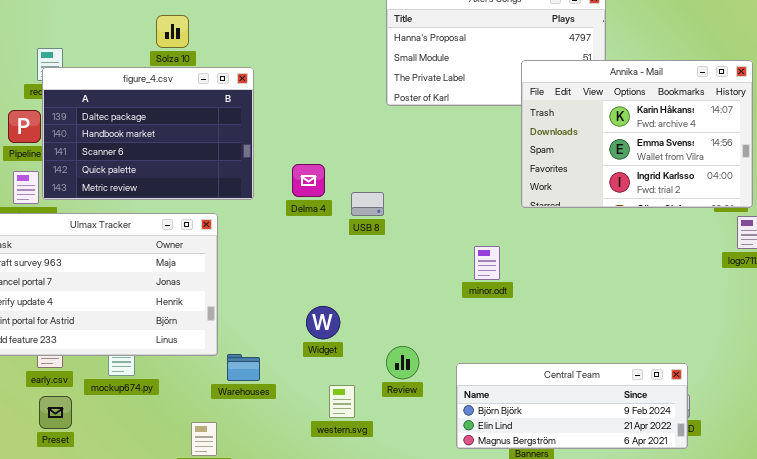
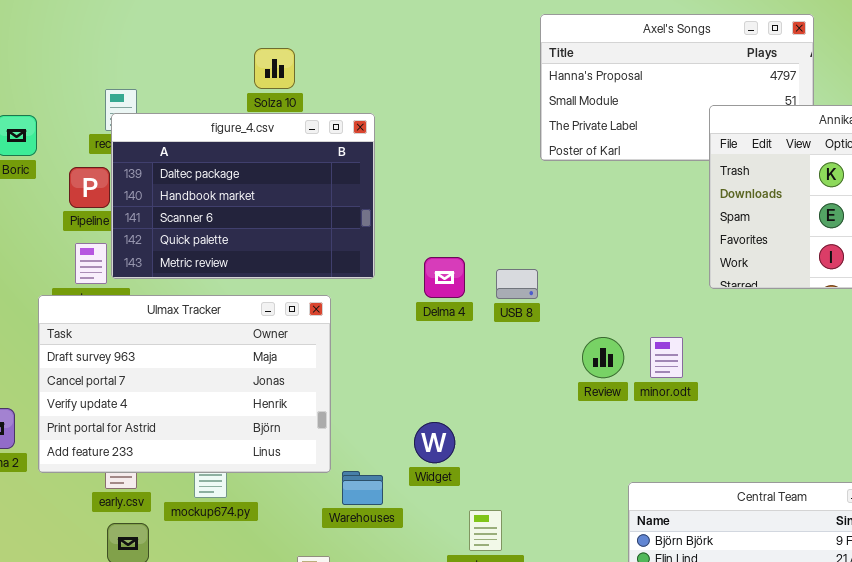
Delma 4: [292,164,325,197] -> [424,257,465,298], moved
Widget: [306,306,340,339] -> [414,422,455,463], moved
Review: [386,346,419,379] -> [582,337,624,378], moved

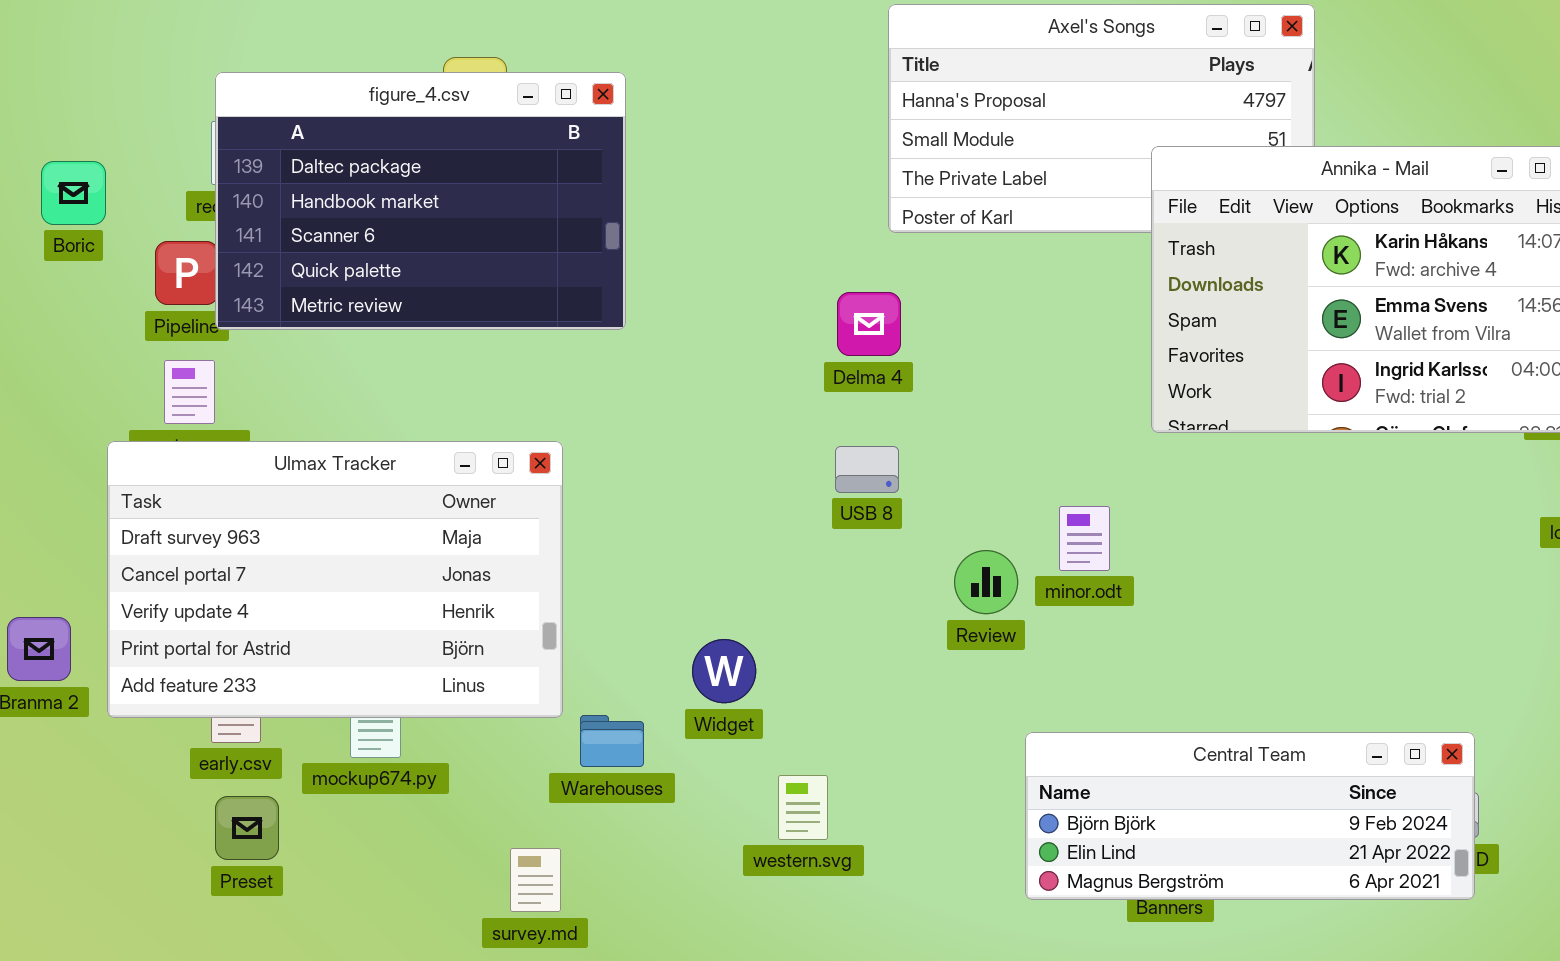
figure_4.csv: [111,113,375,279] -> [215,72,626,330], moved
Delma 4: [424,257,465,298] -> [837,292,901,356], moved
USB 8: [496,269,538,299] -> [835,446,899,493], moved
Review: [582,337,624,378] -> [954,550,1018,614], moved

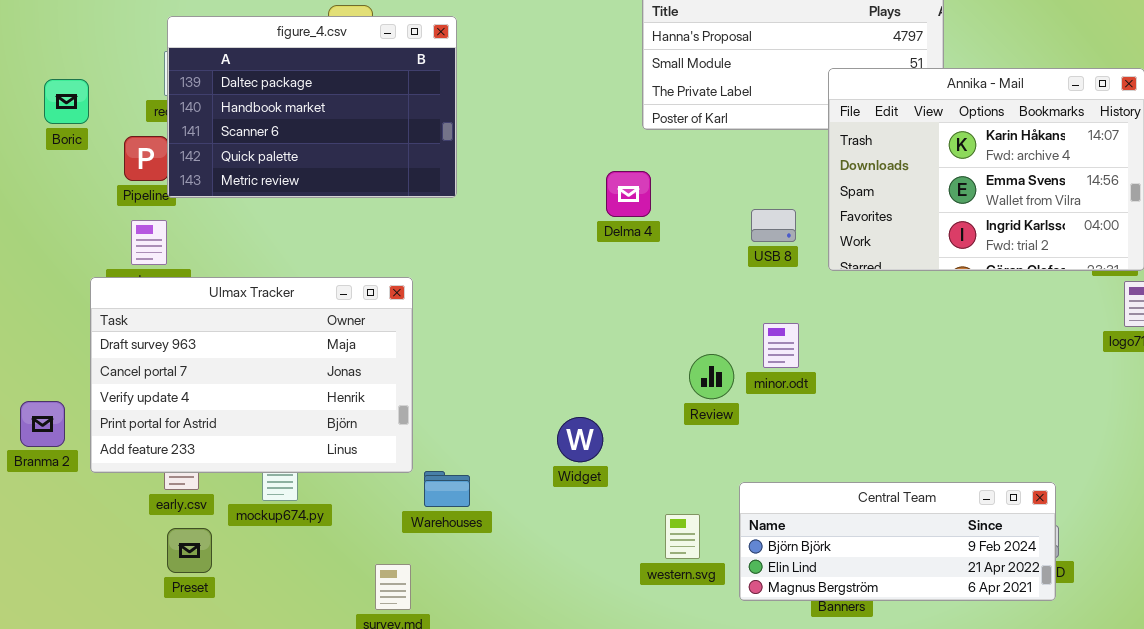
USB 8: [835,446,899,493] -> [751,209,796,242], moved
Widget: [692,639,756,703] -> [557,417,603,462], moved
western.svg: [778,775,828,840] -> [665,514,700,559], moved

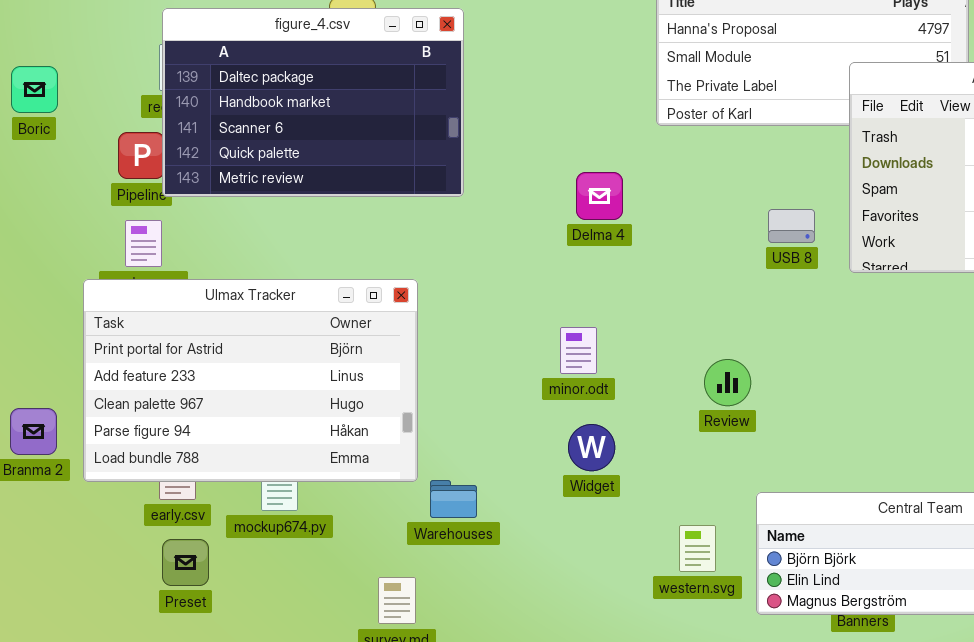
Boric: [44,79,89,124] -> [11,66,58,113], moved
Delma 4: [606,171,651,217] -> [576,172,623,220], moved
Ulmax Tracker: [90,277,413,473] -> [83,279,418,482], scrolled down 3 rows
minor.odt: [763,323,799,368] -> [560,327,597,374], moved

